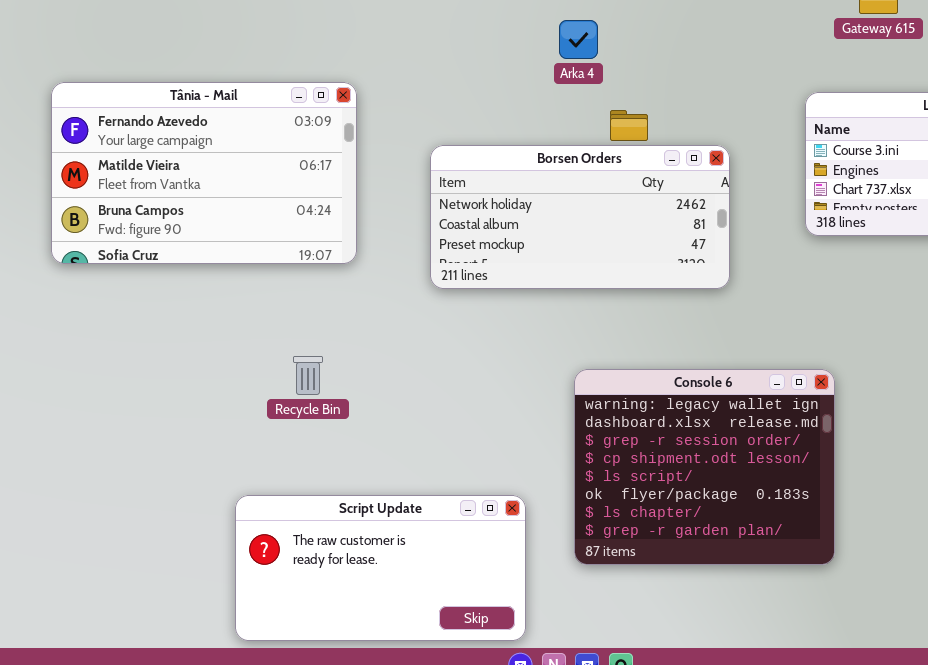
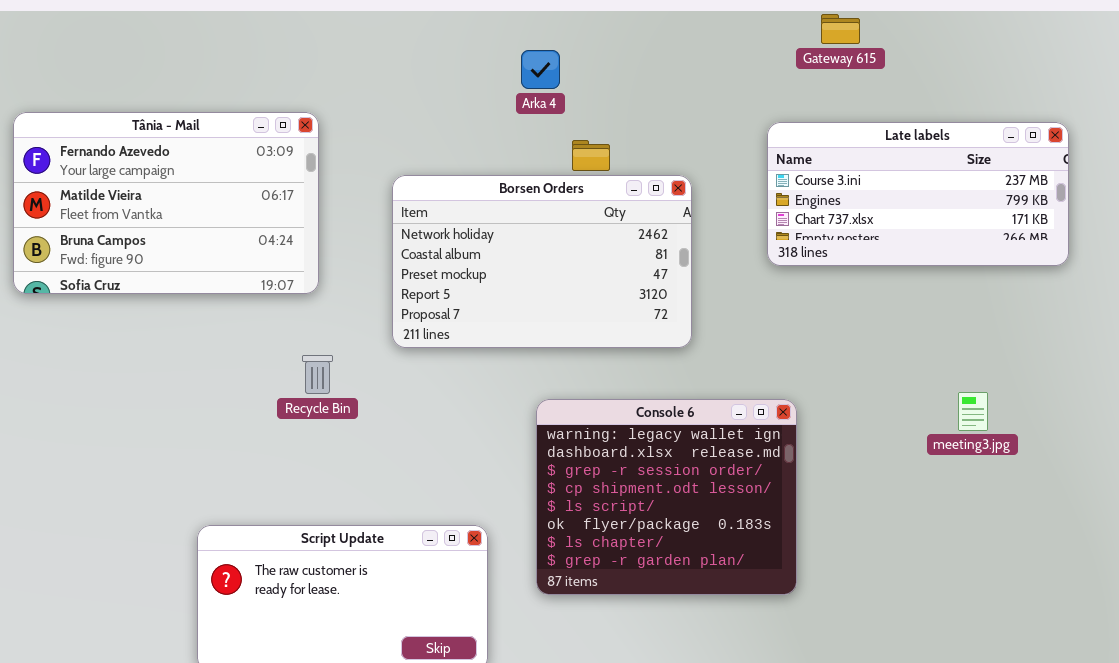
Borsen Orders: [430,145,730,289] -> [392,175,692,348], resized
Recycle Bin: [293,356,323,395] -> [302,355,333,394], moved

